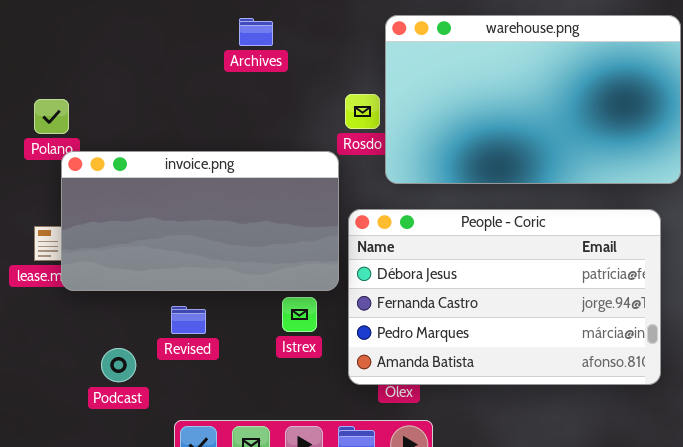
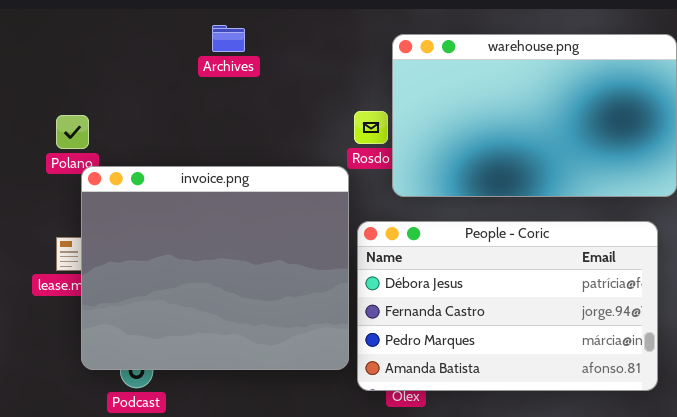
Archives: [239,18,273,46] -> [212,25,245,52], moved
invoice.png: [61,151,339,291] -> [81,166,349,370], resized

